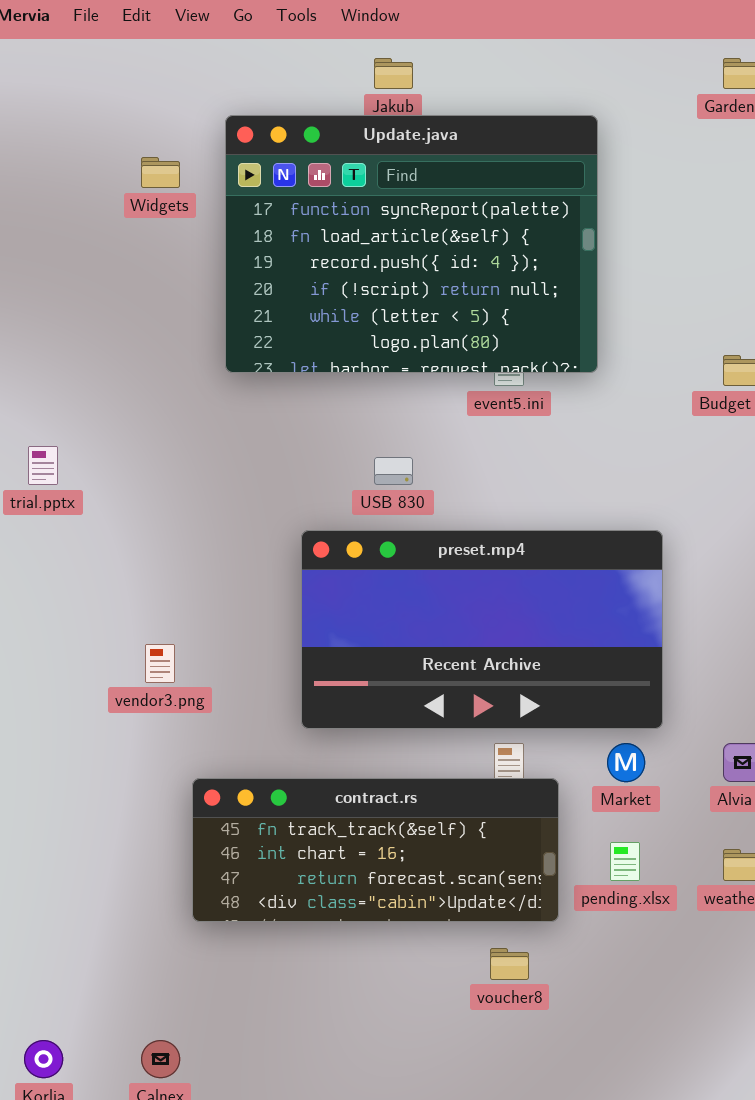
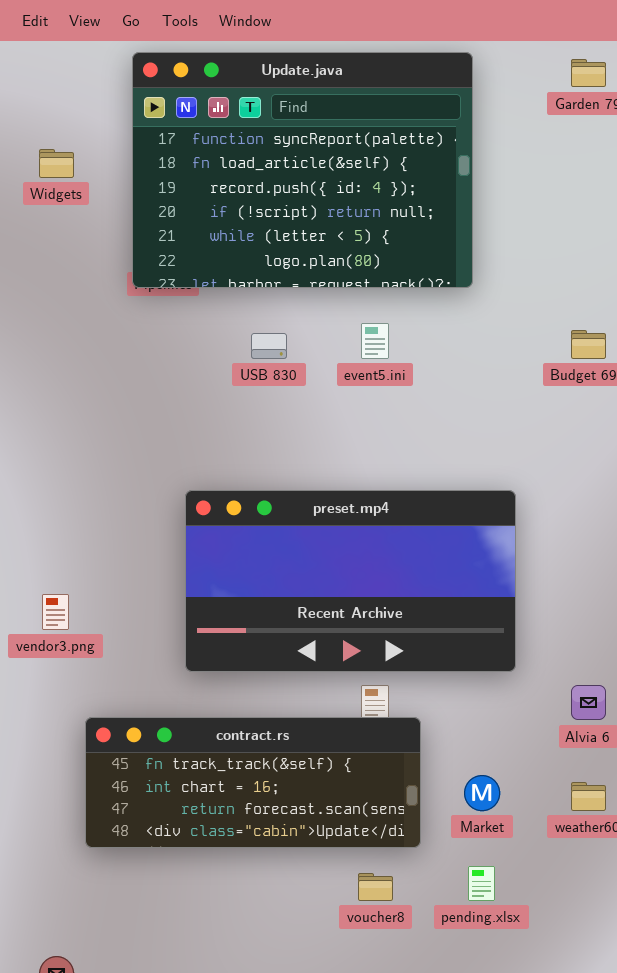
Update.java: [225,115,598,373] -> [132,52,473,288], moved
USB 830: [374,457,413,485] -> [251,333,287,359], moved
Market: [607,743,645,782] -> [464,775,500,811], moved
pending.xlsx: [610,842,640,881] -> [468,866,495,901], moved

